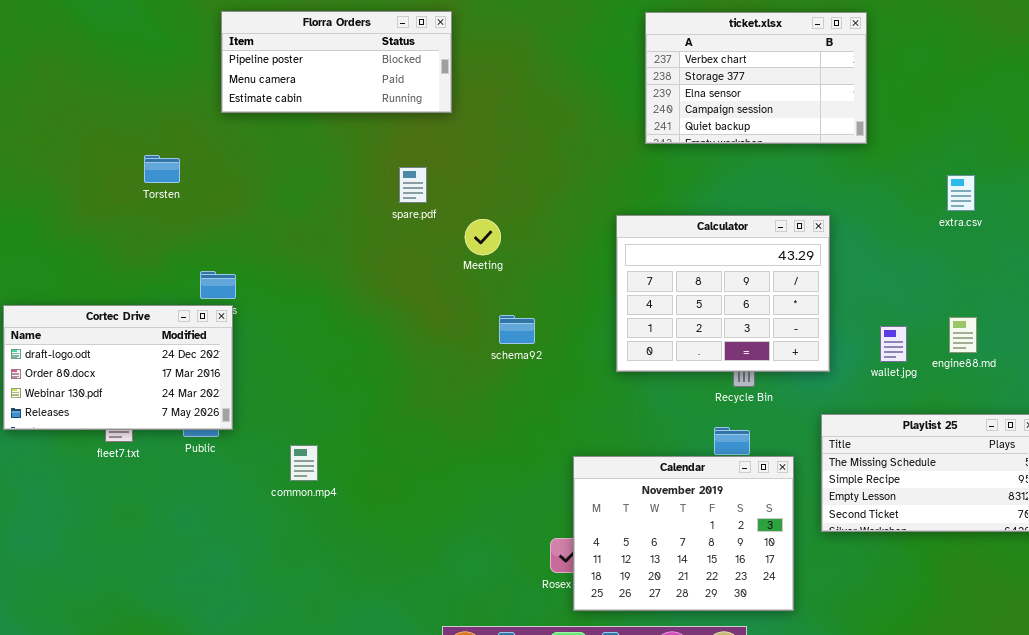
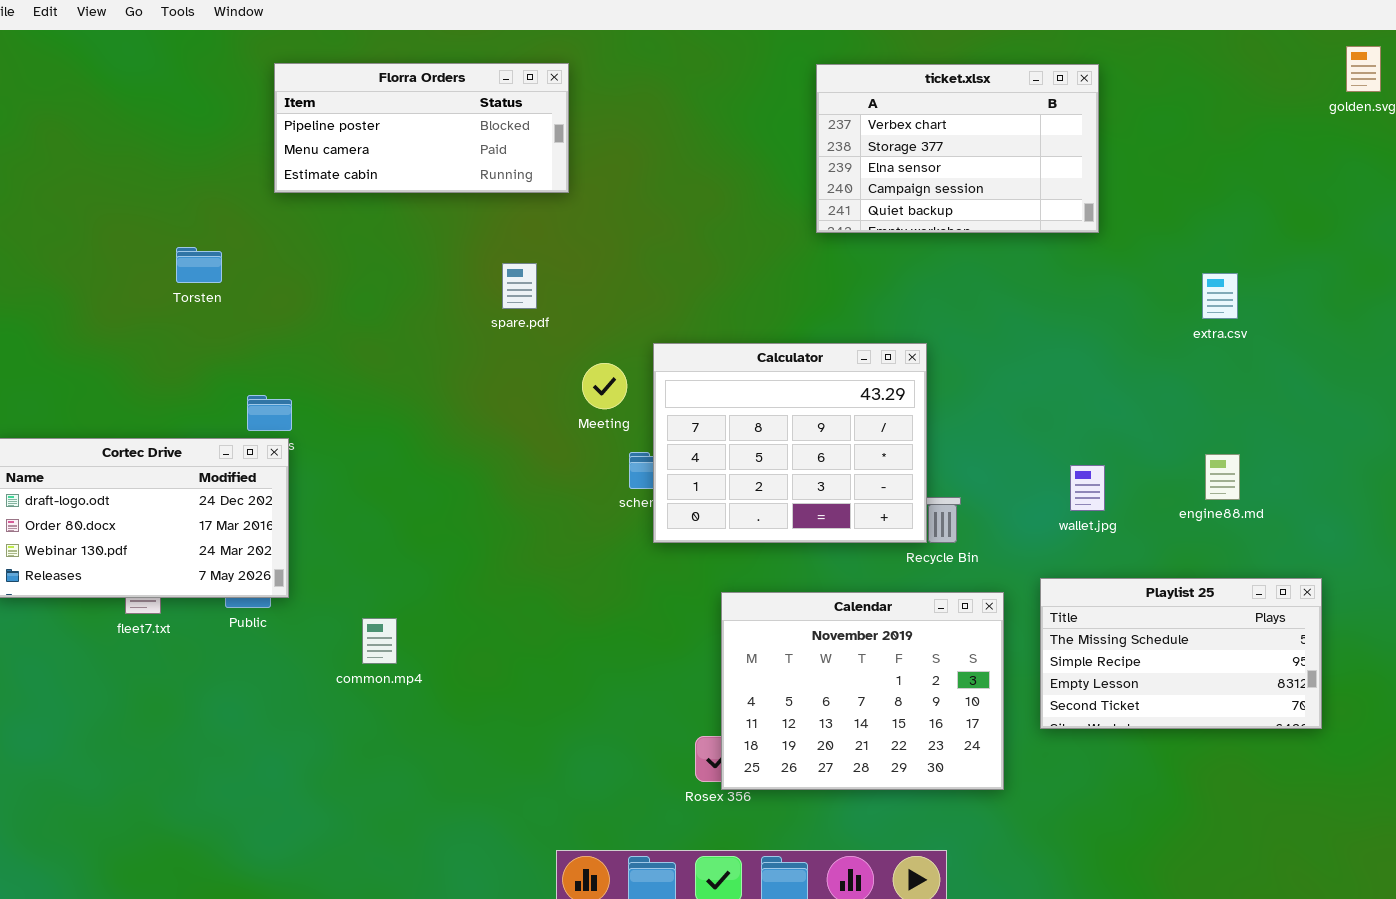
Calculator: [616,215,830,372] -> [653,343,927,543], moved
Meeting: [465,219,501,255] -> [582,363,627,409], moved
wallet.jpg: [880,326,907,362] -> [1070,465,1105,511], moved
Calendar: [573,456,794,611] -> [721,592,1004,790], moved

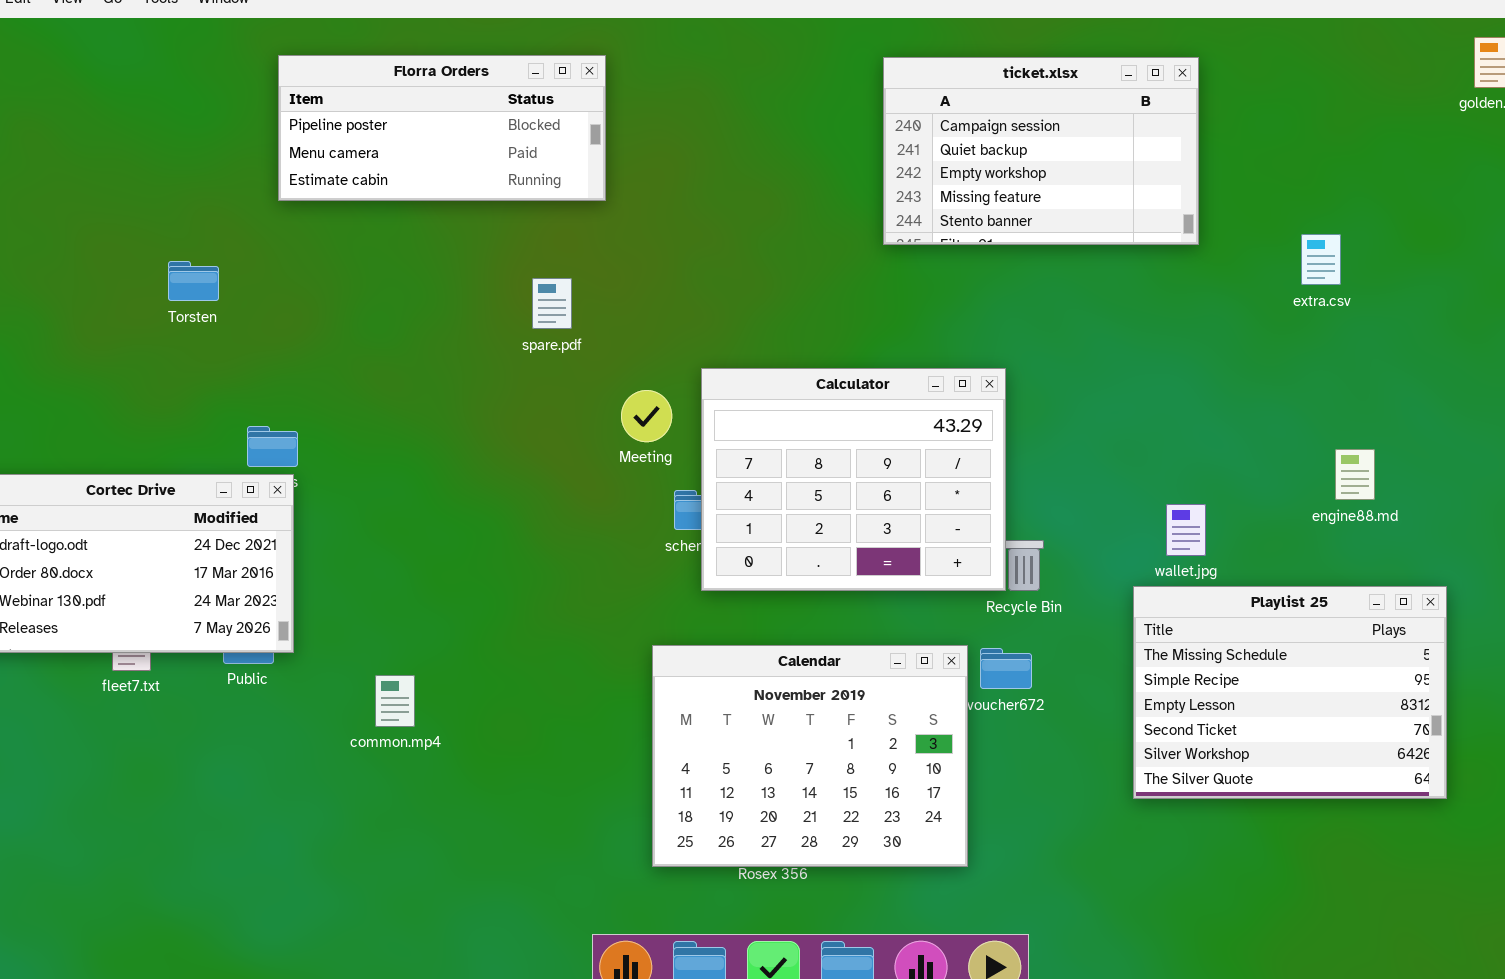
ticket.xlsx: [816,64,1099,233] -> [883,57,1199,245], scrolled down 3 rows
extra.csv: [1202,273,1238,319] -> [1301,234,1341,285], moved
engine88.md: [1205,454,1240,500] -> [1335,449,1375,500], moved
Playlist 25: [1040,578,1322,729] -> [1133,586,1447,799], resized
Calendar: [721,592,1004,790] -> [652,645,968,867], moved

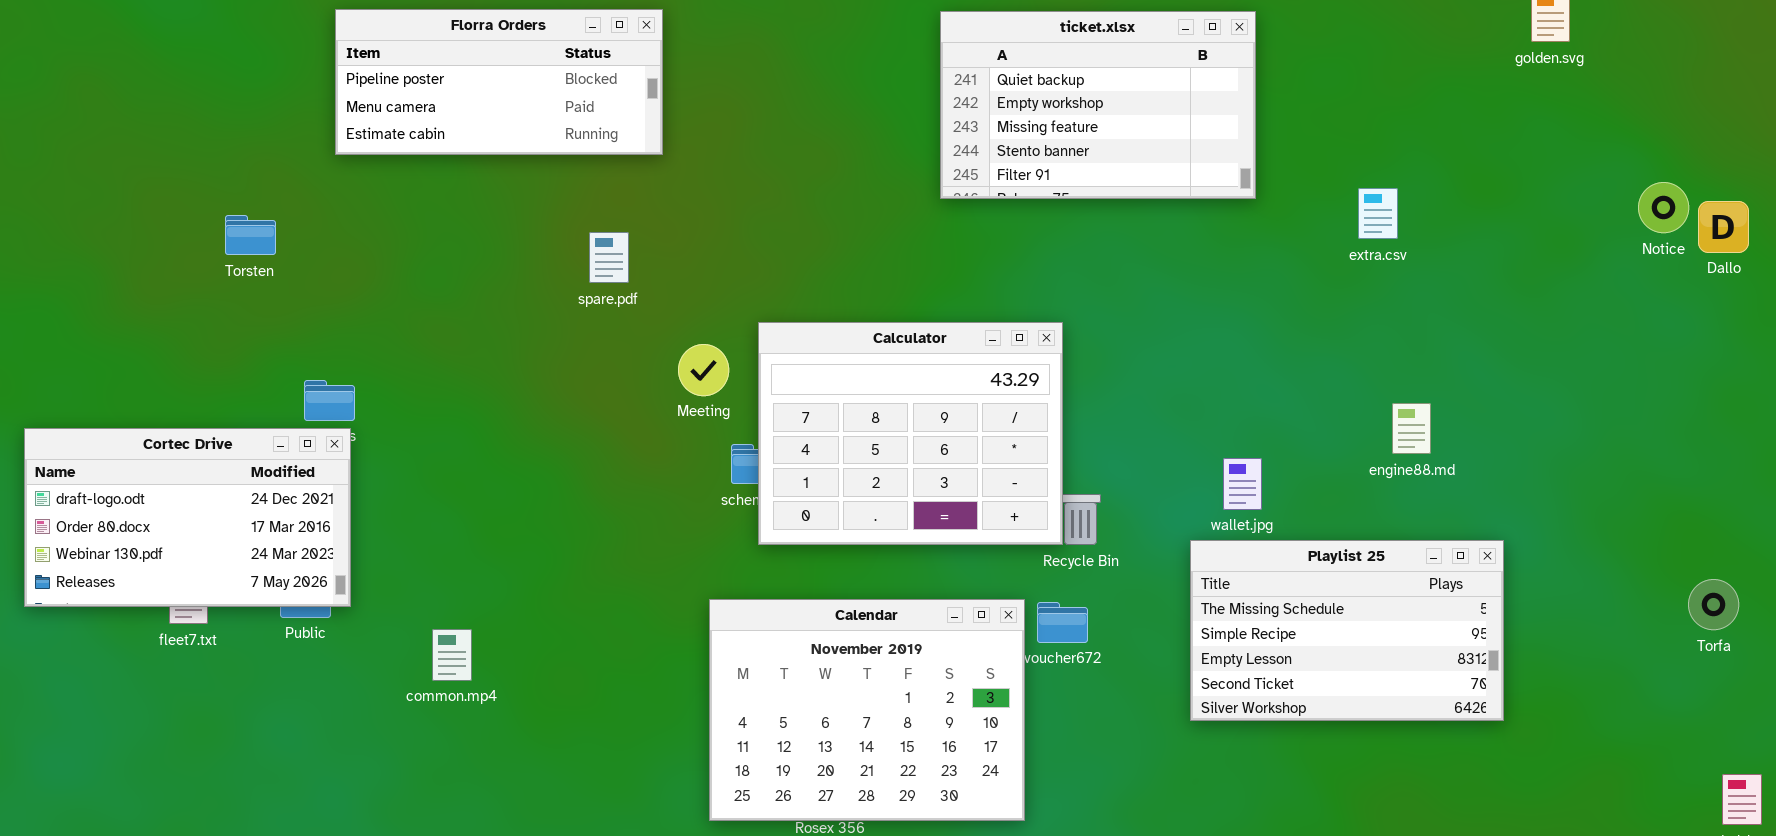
ticket.xlsx: [883,57,1199,245] -> [940,11,1256,199], scrolled down 1 row
Playlist 25: [1133,586,1447,799] -> [1190,540,1504,721], resized

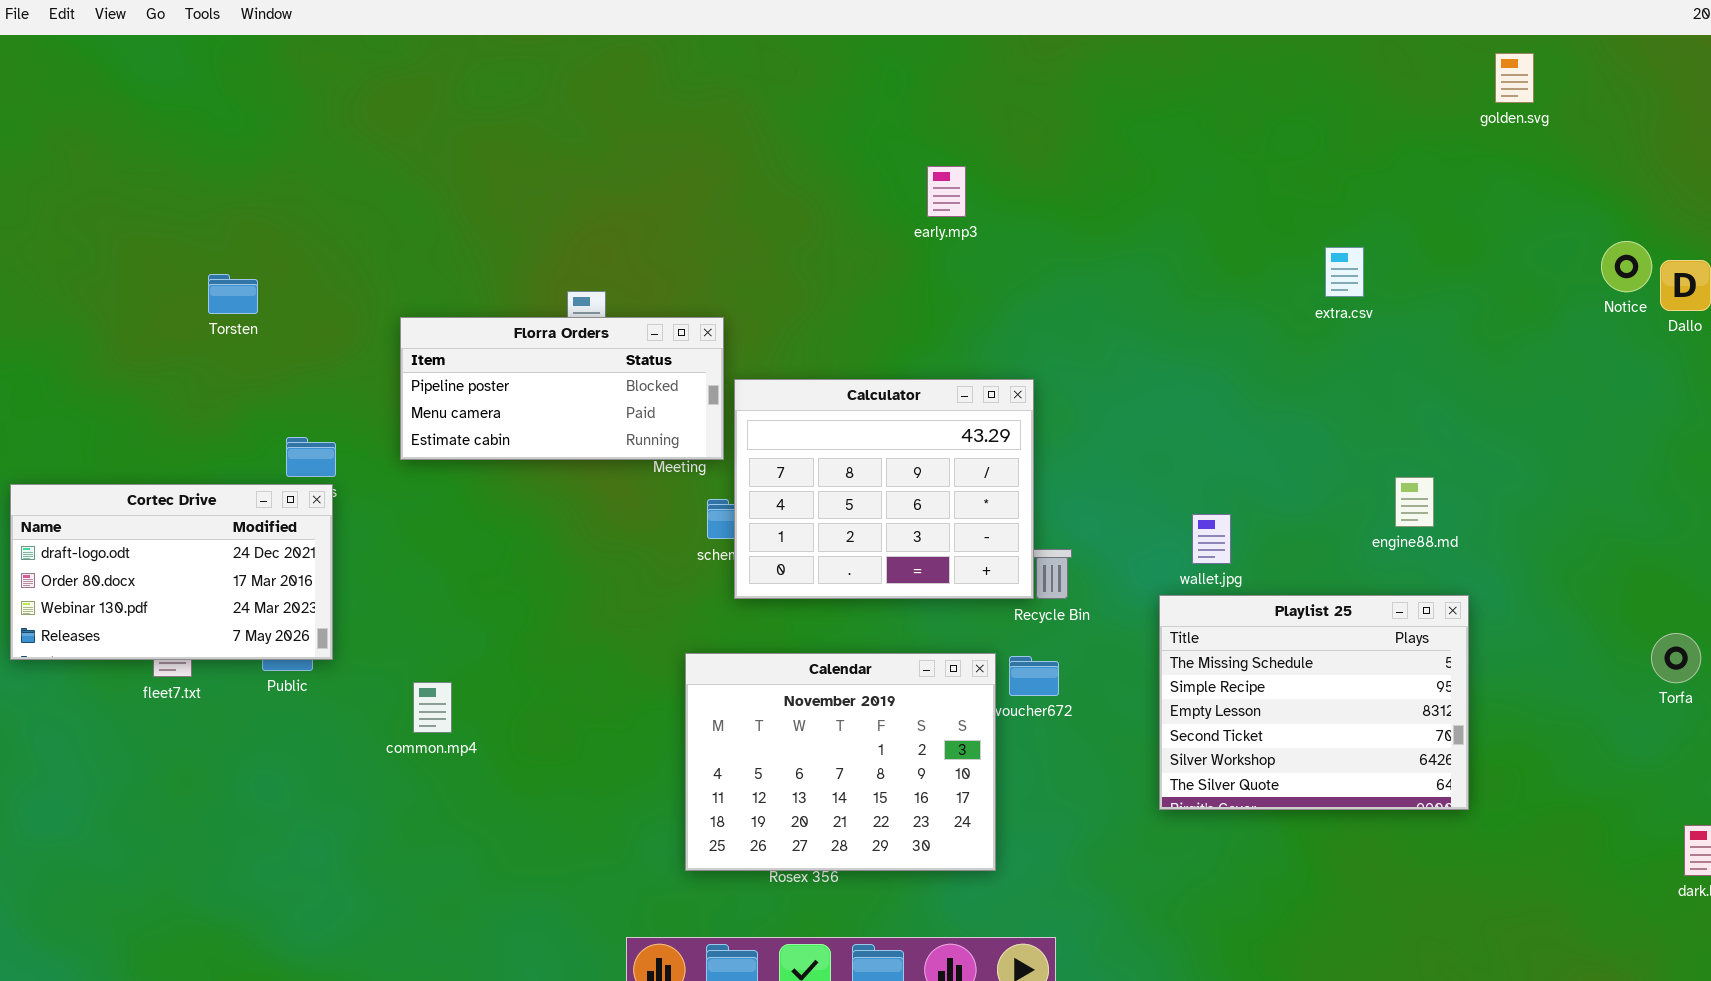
Florra Orders: [335,9,663,155] -> [400,317,724,460], moved
ticket.xlsx: [940,11,1256,199] -> none, closed
engine88.md: [1392,403,1431,454] -> [1395,477,1434,527], moved
Playlist 25: [1190,540,1504,721] -> [1159,595,1469,810], resized

